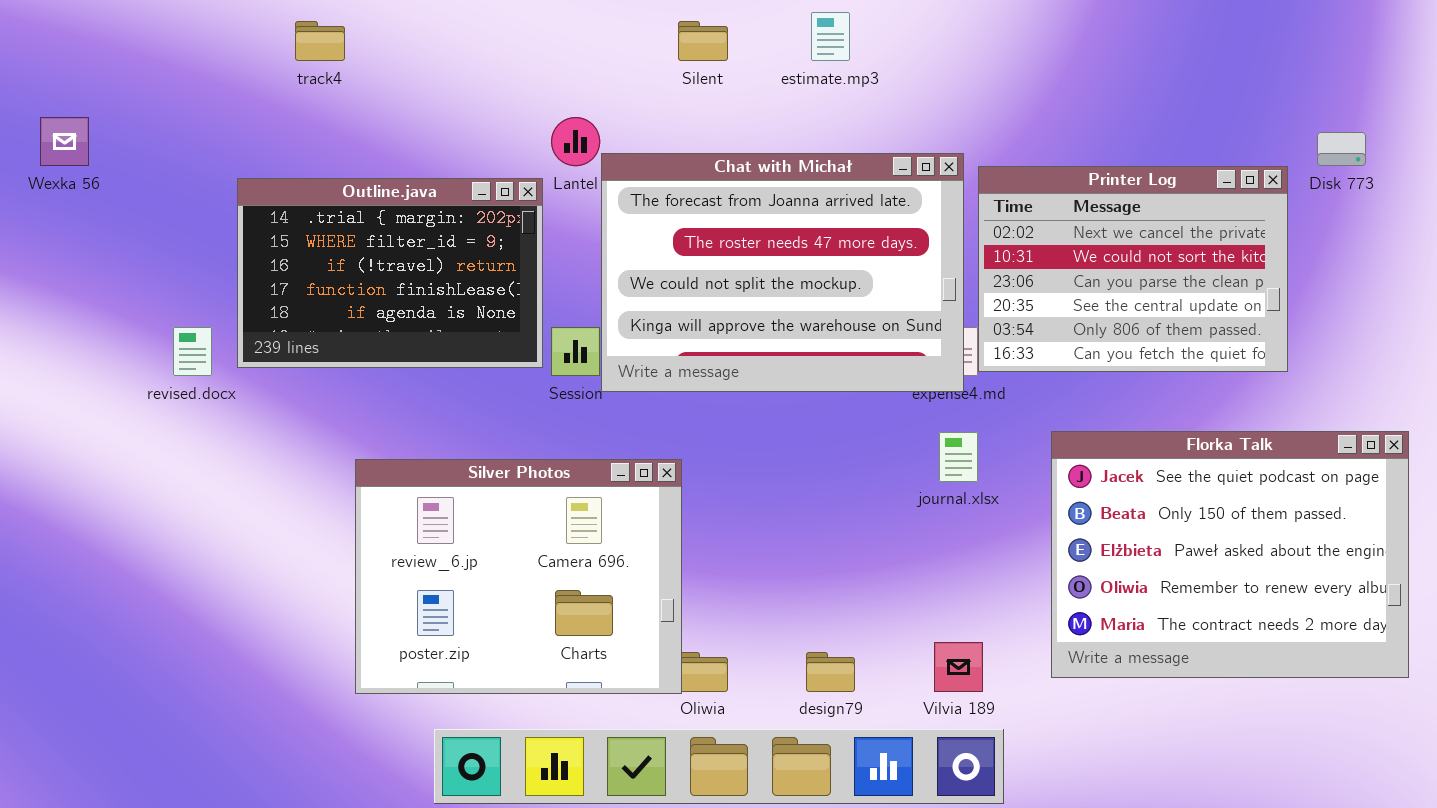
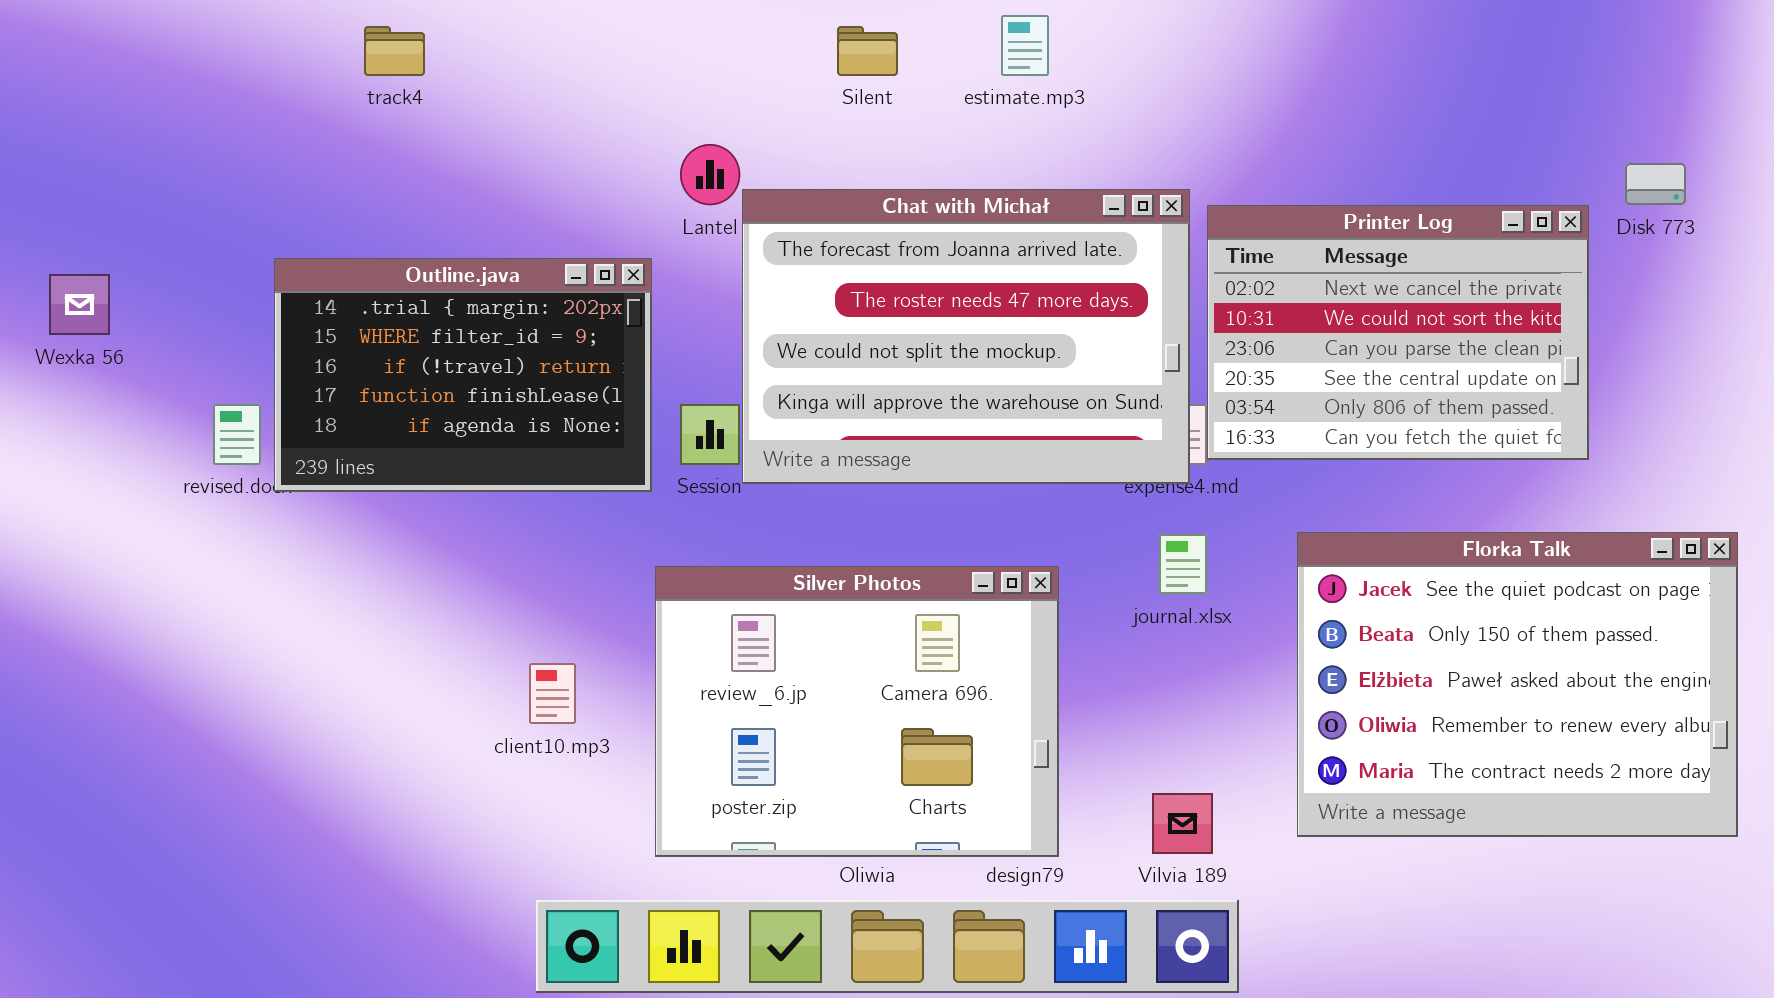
Wexka 56: [40,117,89,166] -> [49,274,110,335], moved
Outline.java: [237,178,543,368] -> [274,258,652,492], moved
Silver Photos: [355,459,682,694] -> [655,566,1059,857], moved

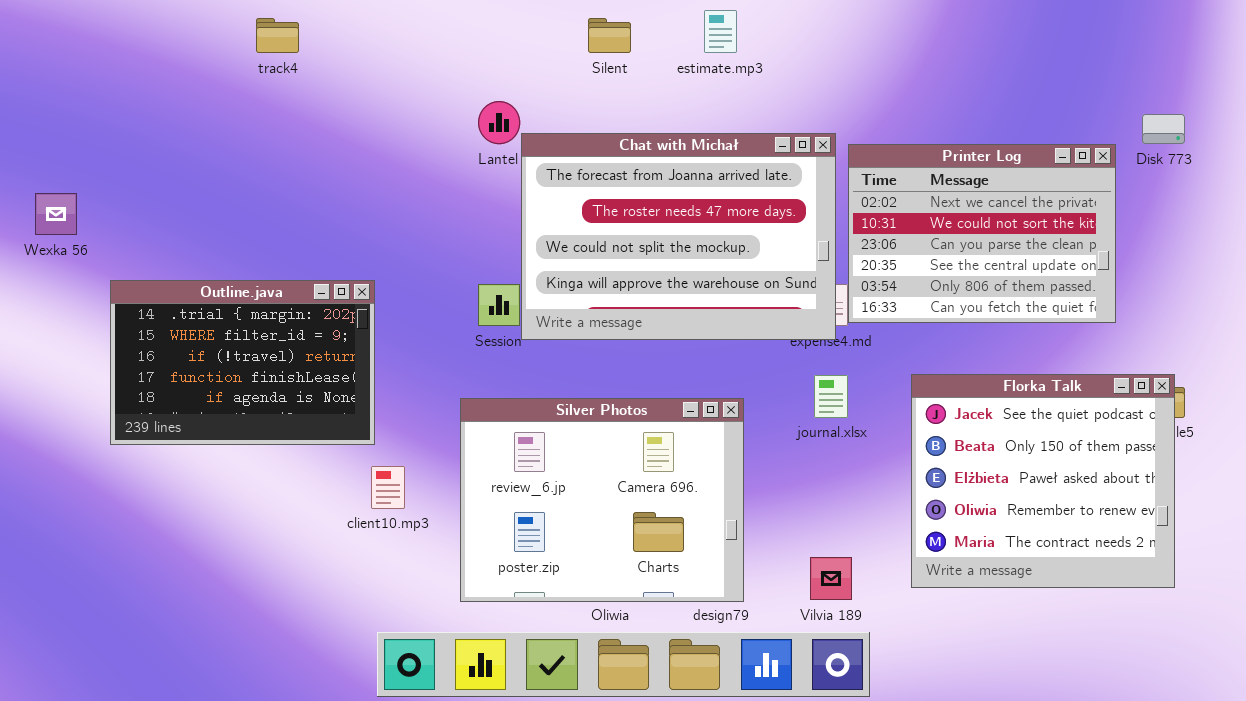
Outline.java: [274,258,652,492] -> [110,280,375,445], moved
Florka Talk: [1297,532,1738,837] -> [911,374,1175,588], resized

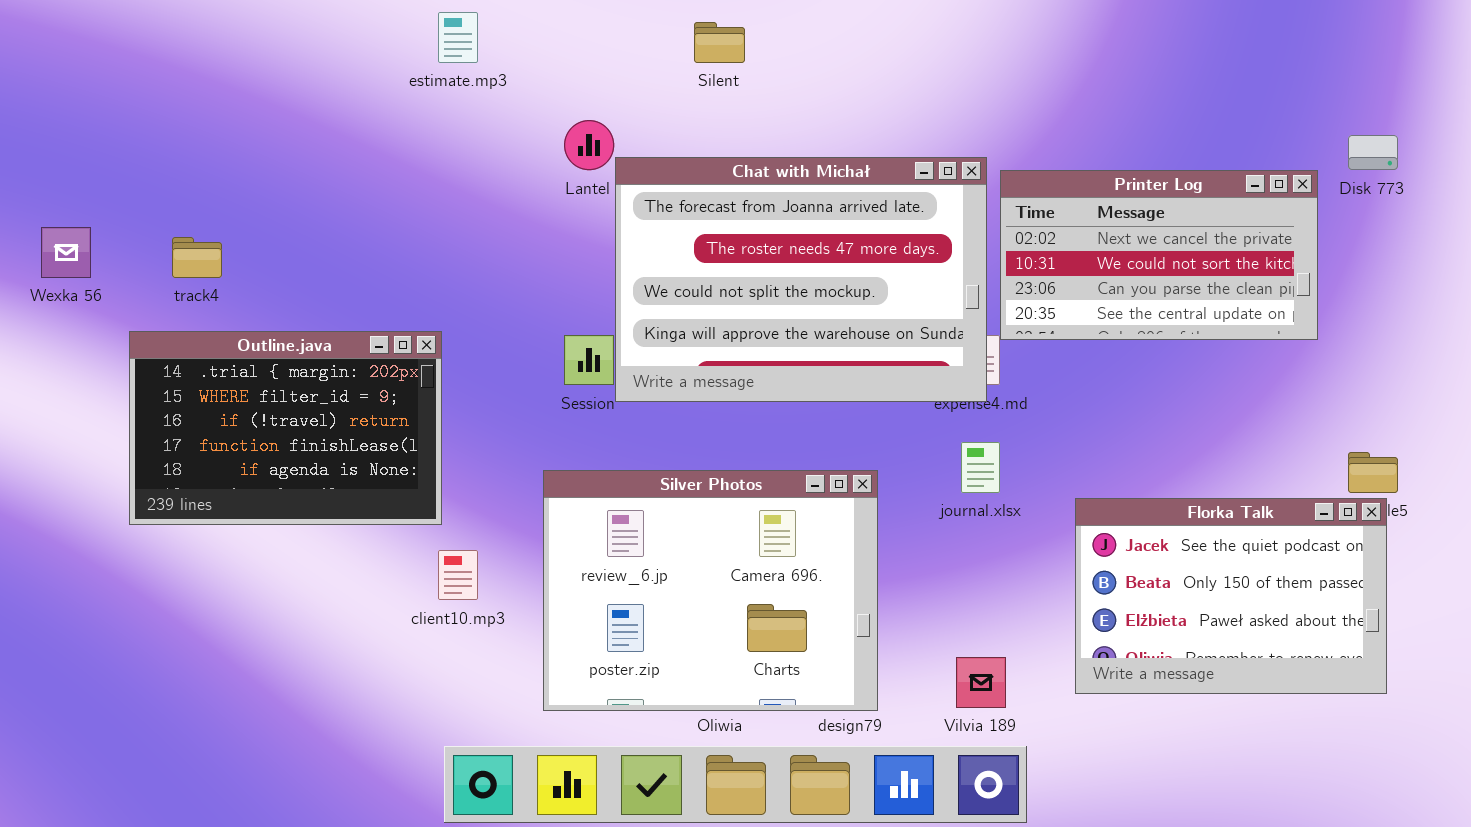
estimate.mp3: [704,10,737,53] -> [438,12,478,63], moved
track4: [256,18,299,53] -> [172,237,222,278], moved
Printer Log: [848,144,1116,323] -> [1000,170,1318,340], resized
Florka Talk: [911,374,1175,588] -> [1075,498,1387,694], resized

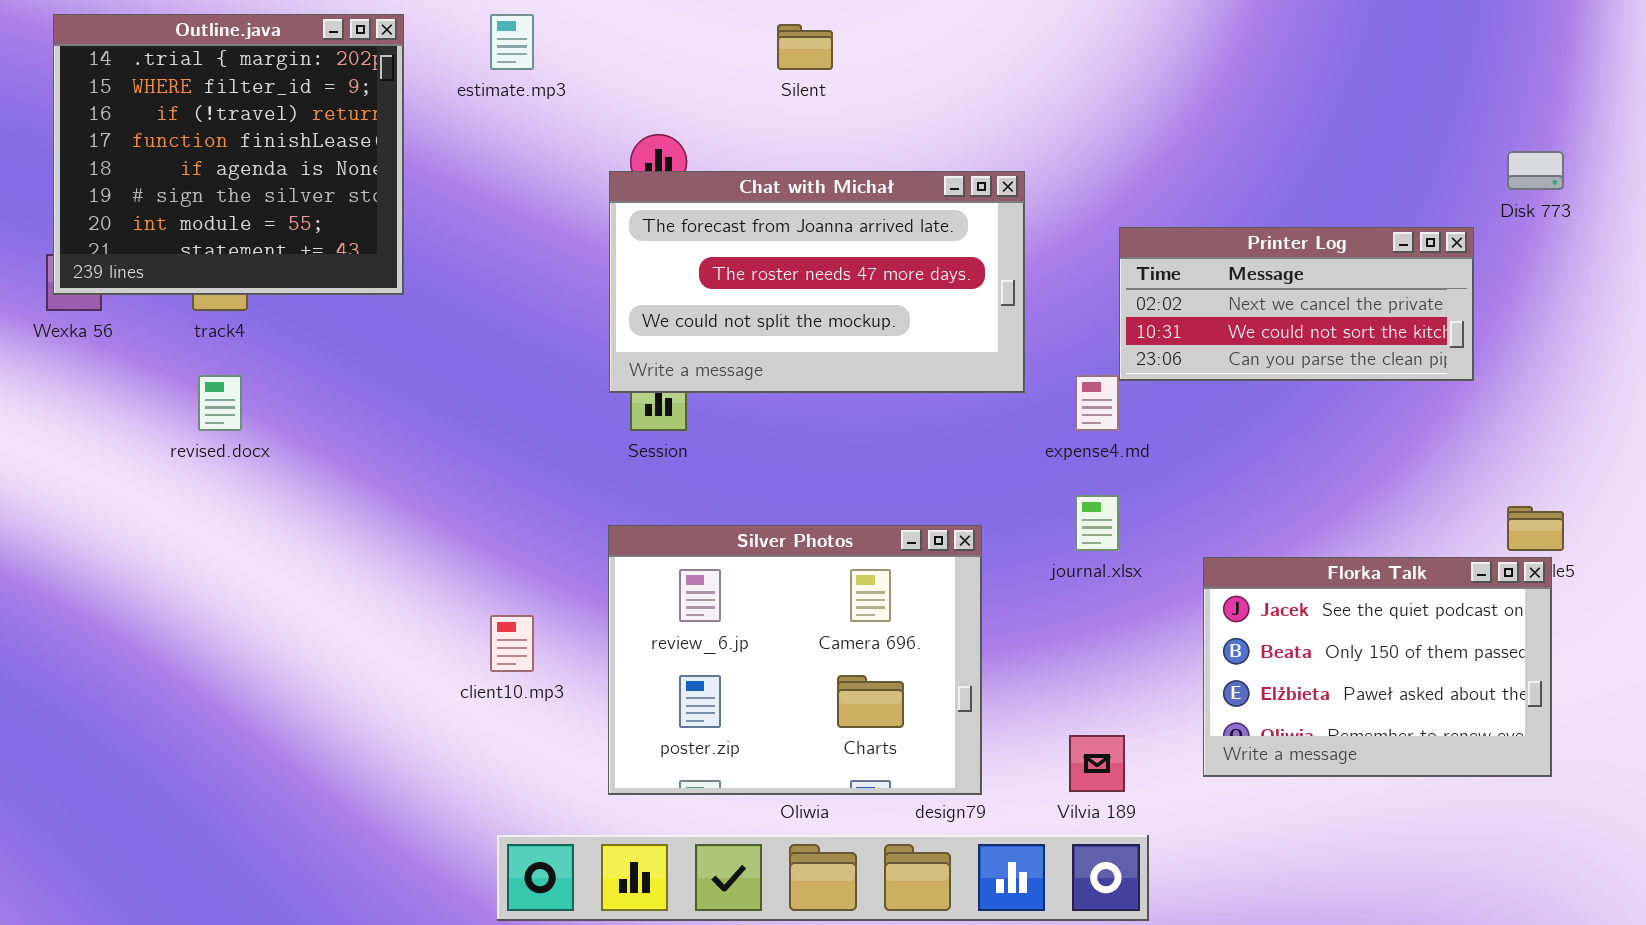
Chat with Michał: [615,157,987,402] -> [609,171,1025,393], moved, resized
Printer Log: [1000,170,1318,340] -> [1119,227,1474,381], resized
Outline.java: [129,331,442,525] -> [53,14,404,295], moved, resized

